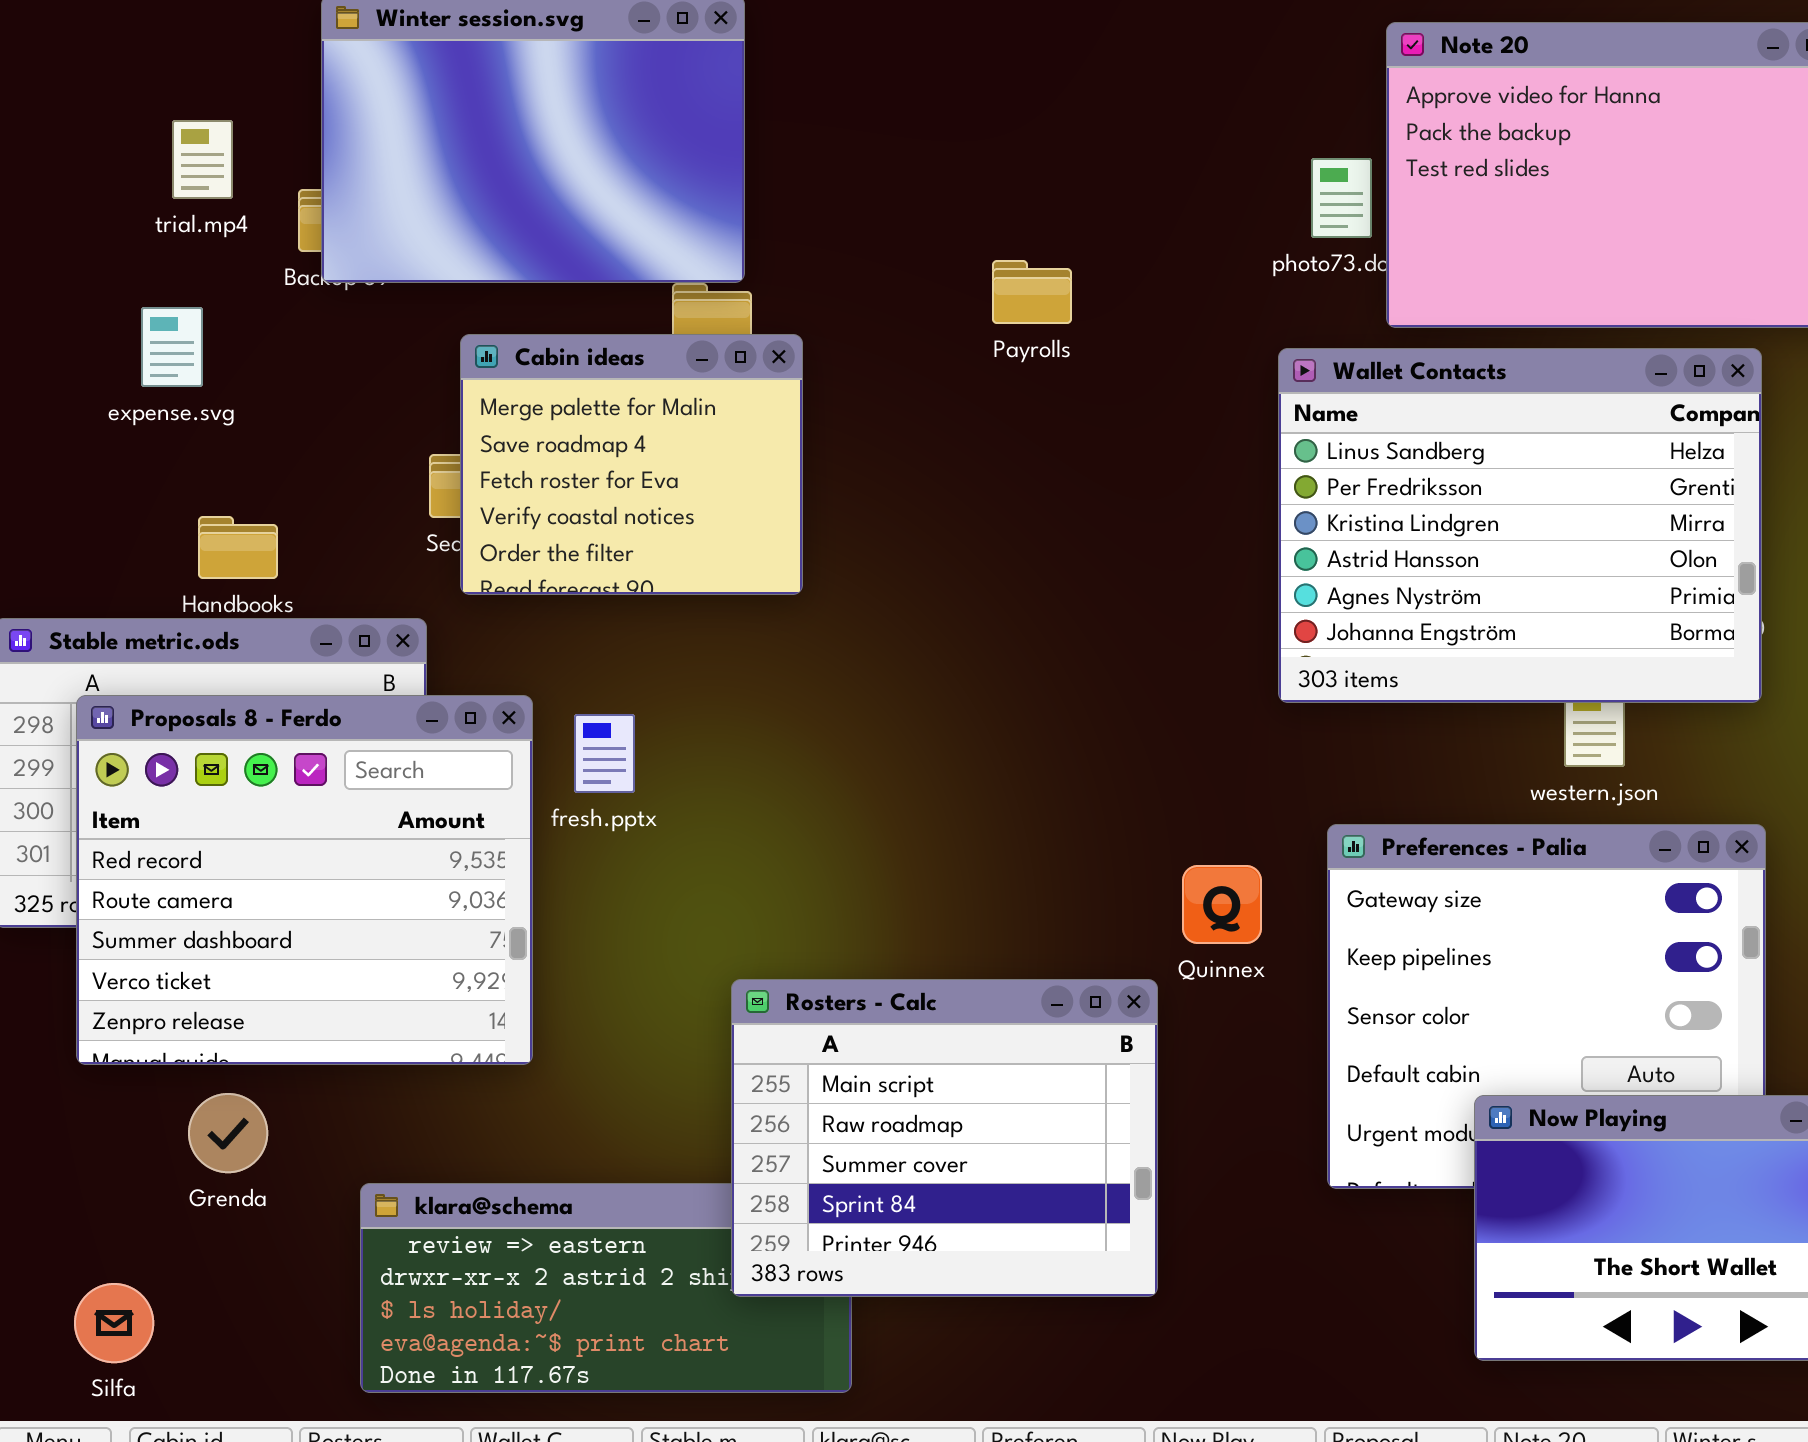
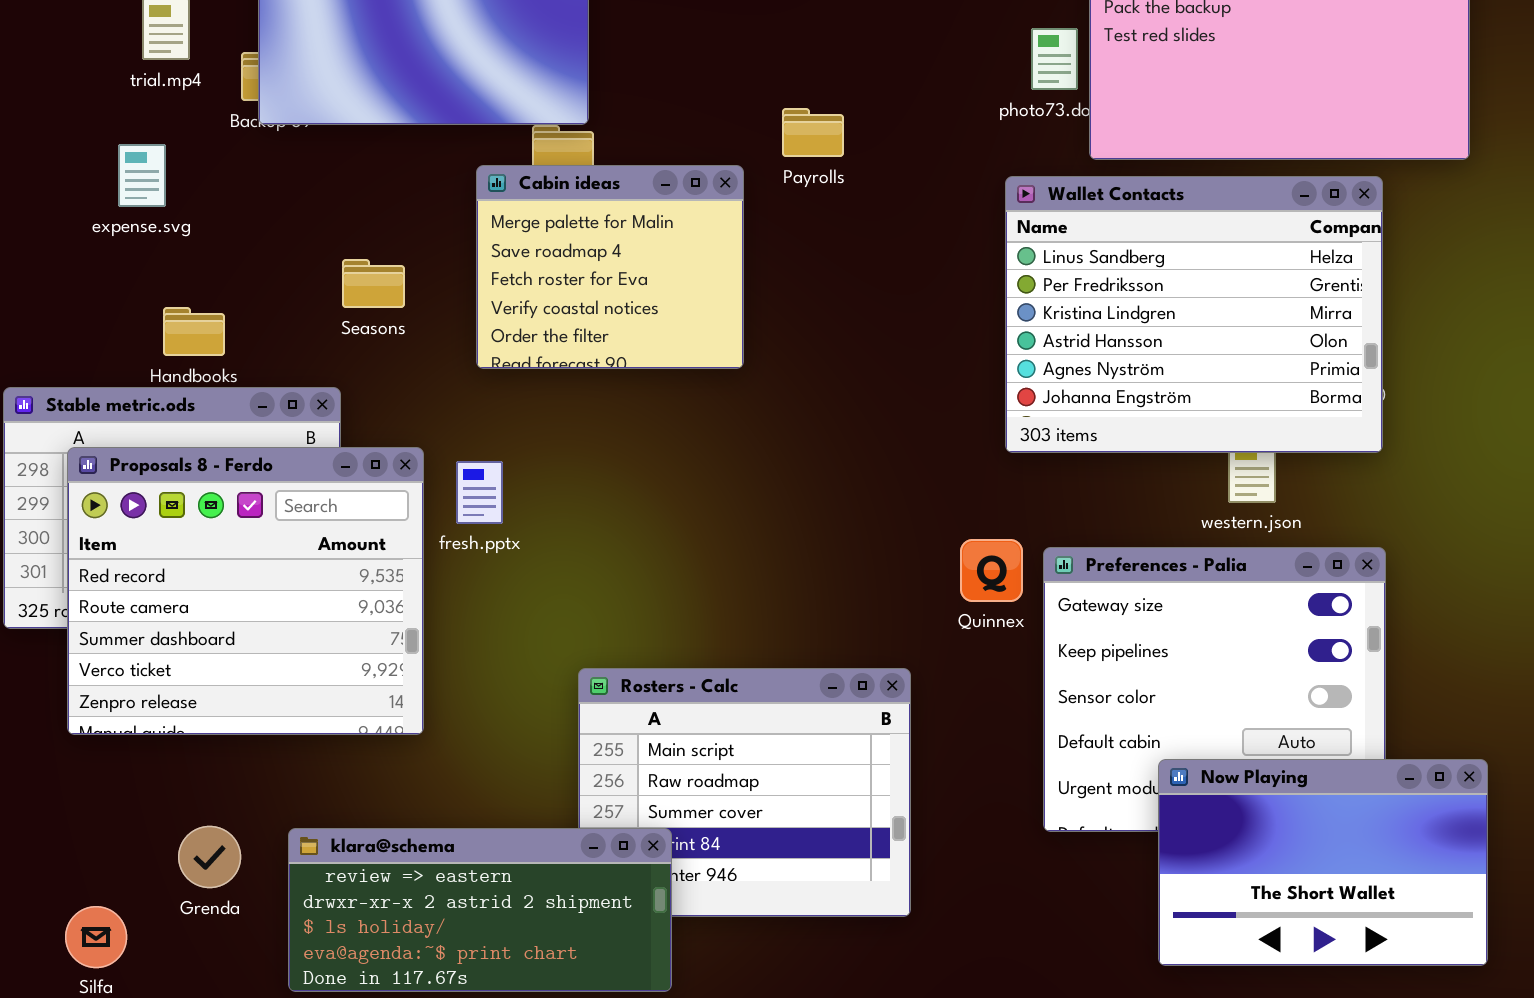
Cabin ideas: [460,334,803,595] -> [476,165,744,369], moved
Quinnex: [1182,865,1262,944] -> [960,539,1023,602], moved
Grenda: [188,1093,268,1173] -> [178,826,241,888], moved
klara@schema: [360,1183,852,1393] -> [288,828,672,992], raised

